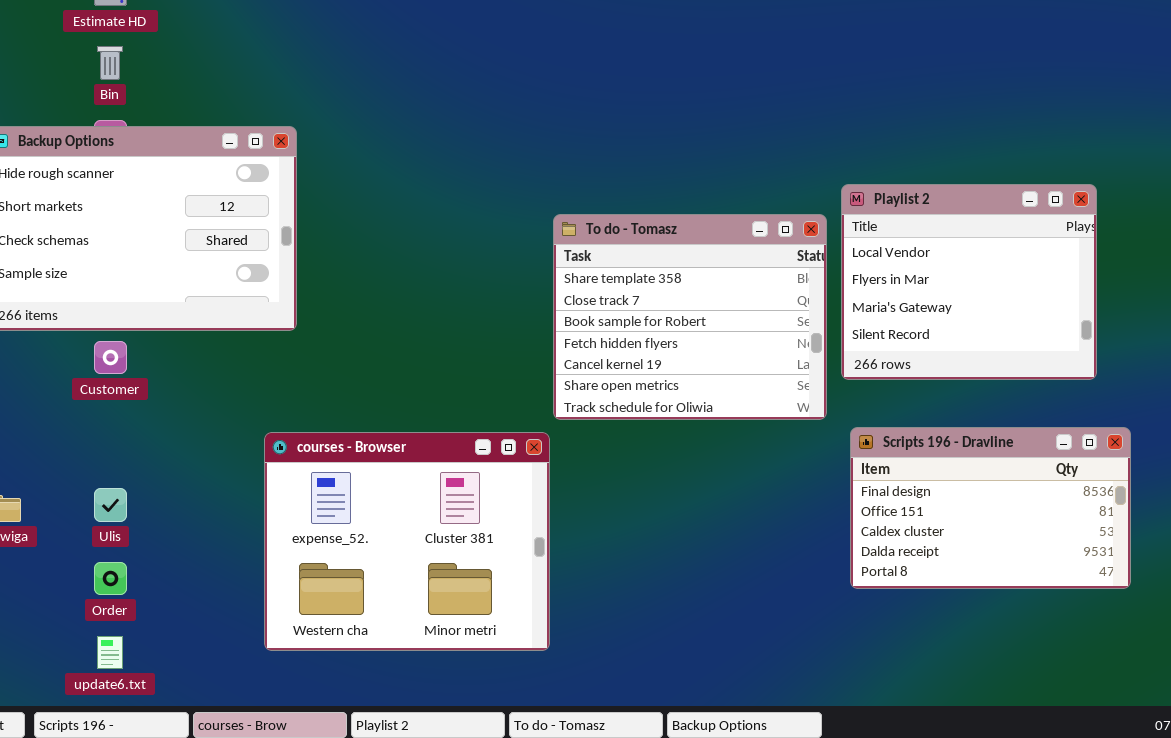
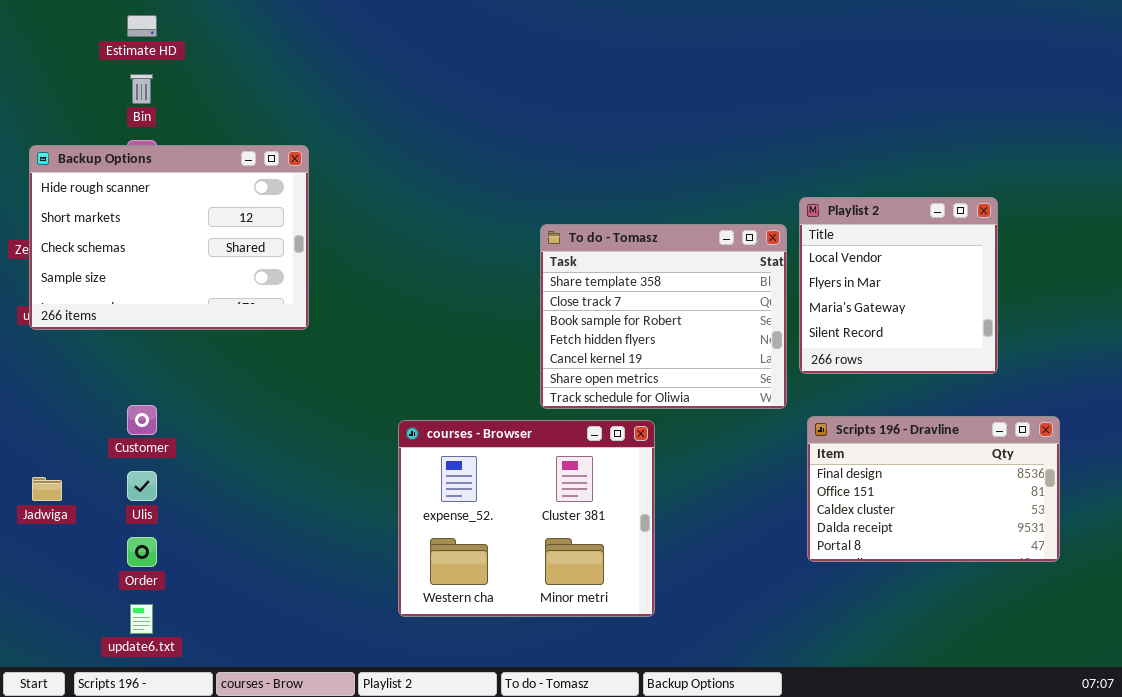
Playlist 2: [841,184,1097,380] -> [799,197,998,374], resized
Customer: [94,341,127,374] -> [127,405,157,435], moved
courses - Browser: [264,432,550,651] -> [398,420,655,617], moved

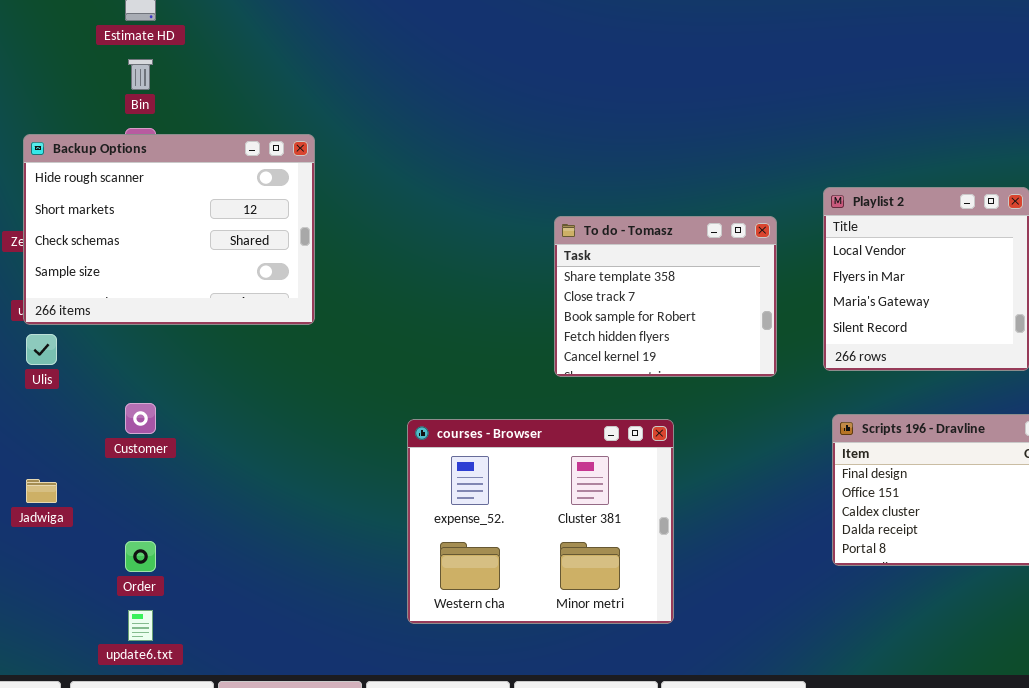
To do - Tomasz: [540,224,787,409] -> [554,216,777,377], resized
Ulis: [127,471,157,501] -> [26,334,57,365], moved

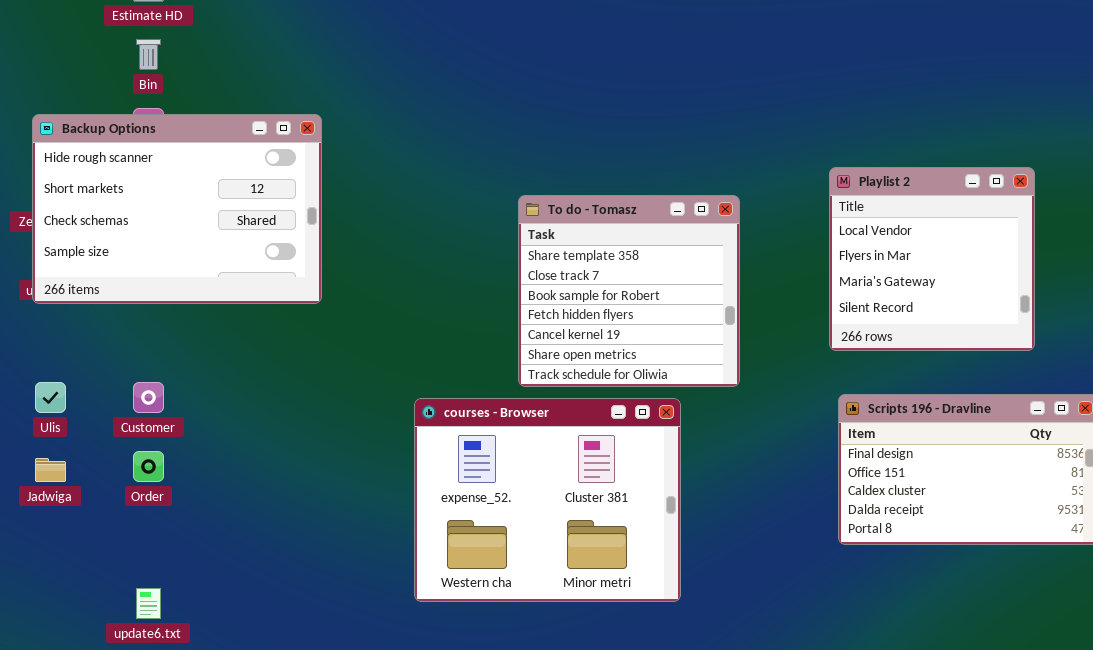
To do - Tomasz: [554,216,777,377] -> [518,195,740,387], moved, resized
Ulis: [26,334,57,365] -> [35,382,66,413], moved
Order: [125,541,156,572] -> [133,451,164,482], moved

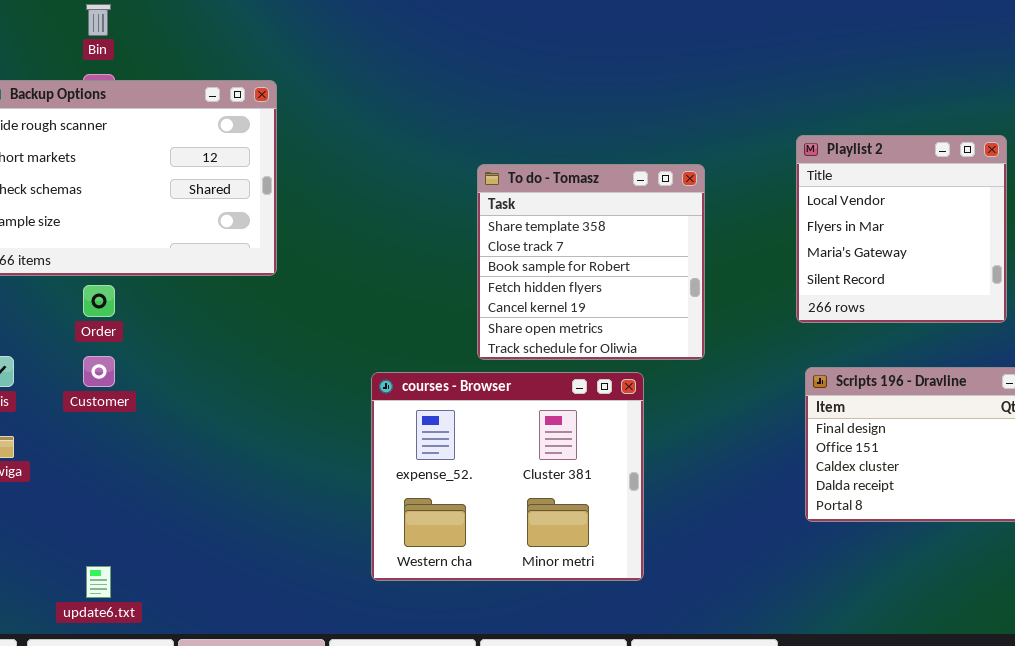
Order: [133,451,164,482] -> [83,285,115,317], moved

